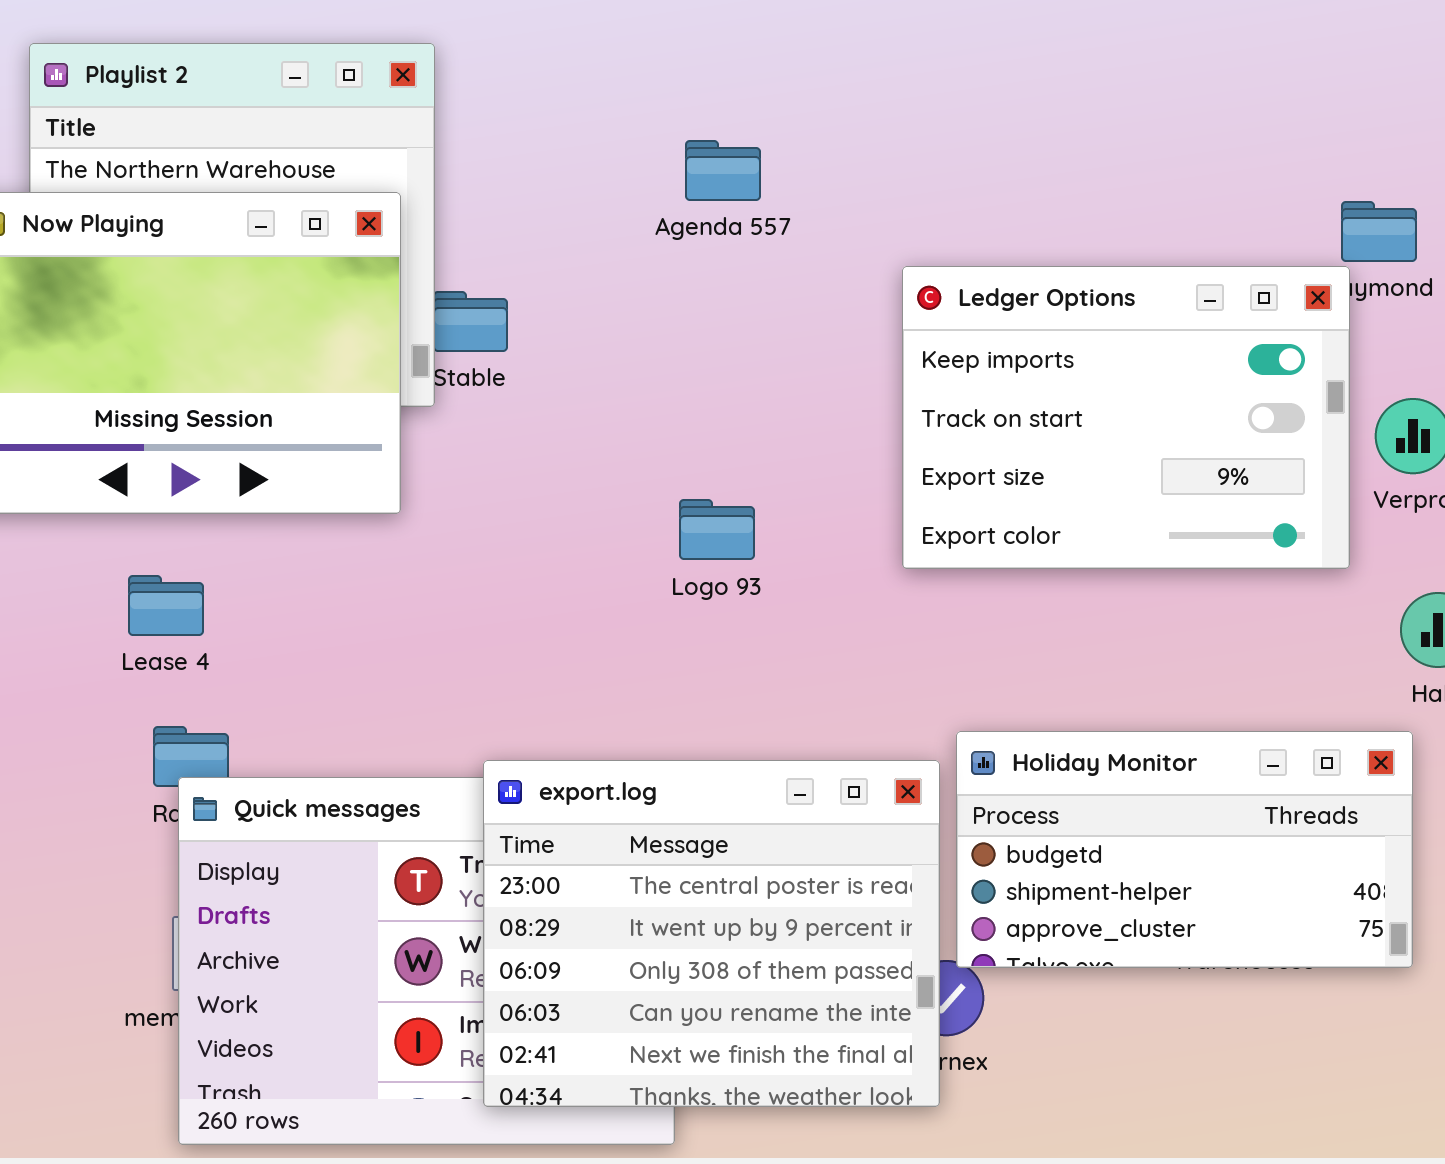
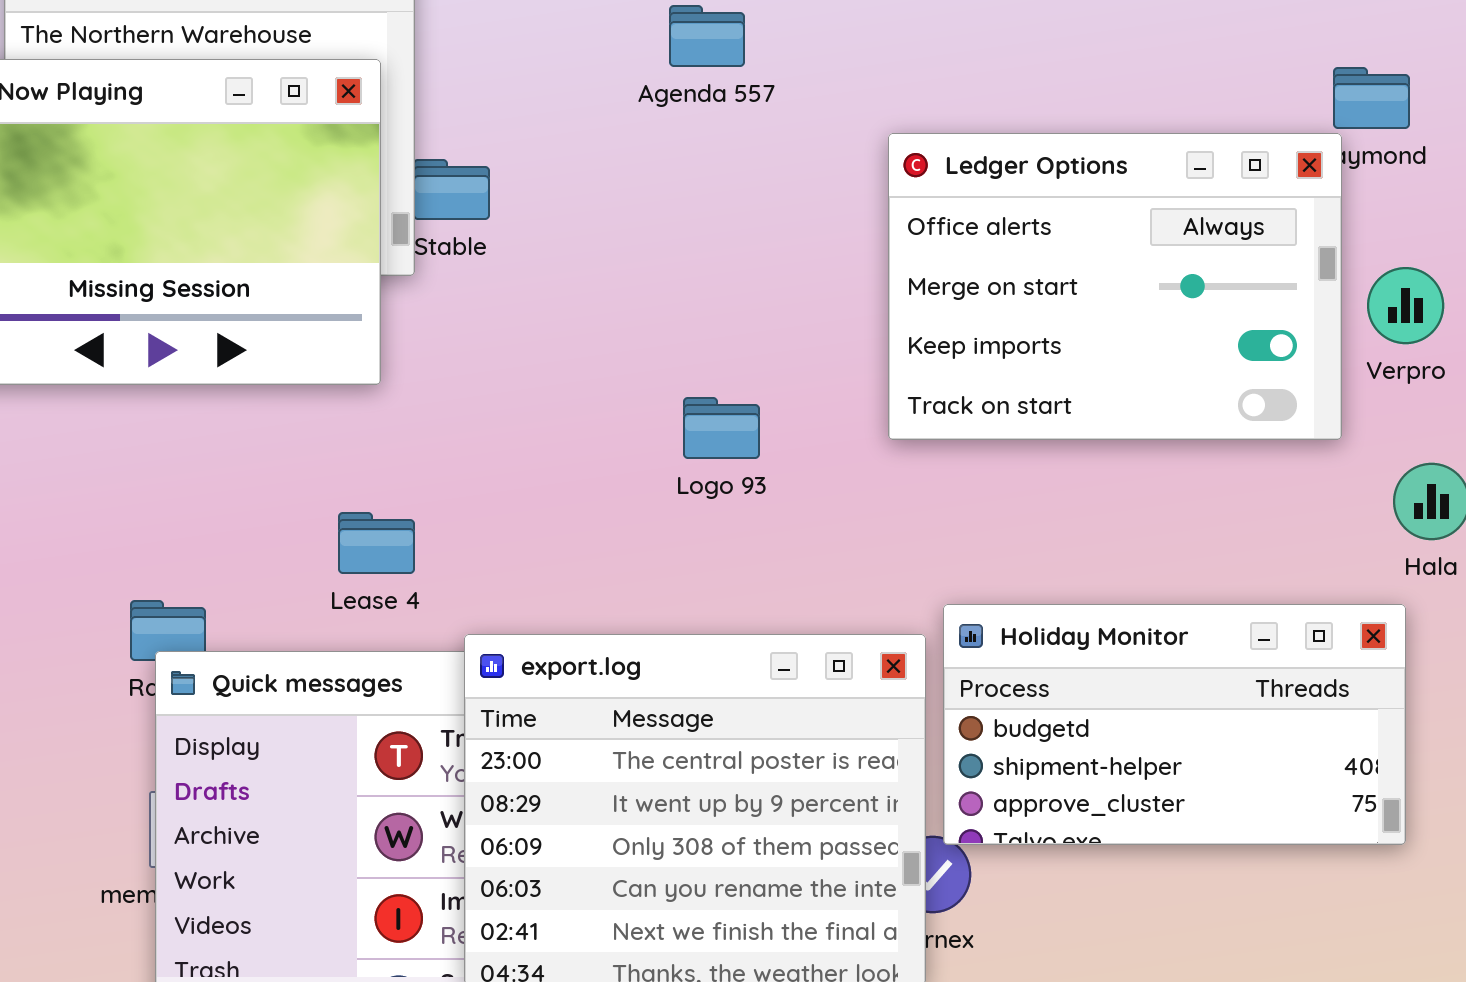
Ledger Options: [902,266,1350,569] -> [888,133,1342,440], scrolled up 2 rows
Logo 93: [679,499,755,560] -> [683,397,760,459], moved
Lease 4: [128,575,204,636] -> [338,512,415,574], moved

